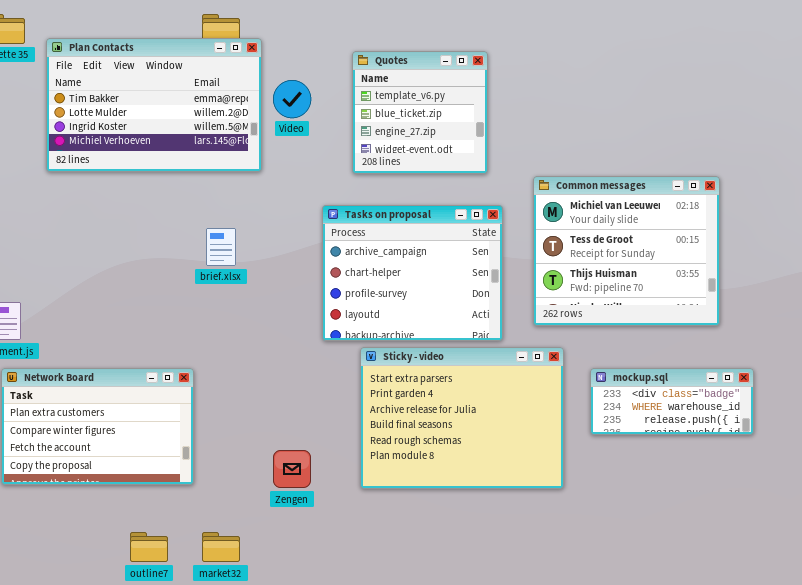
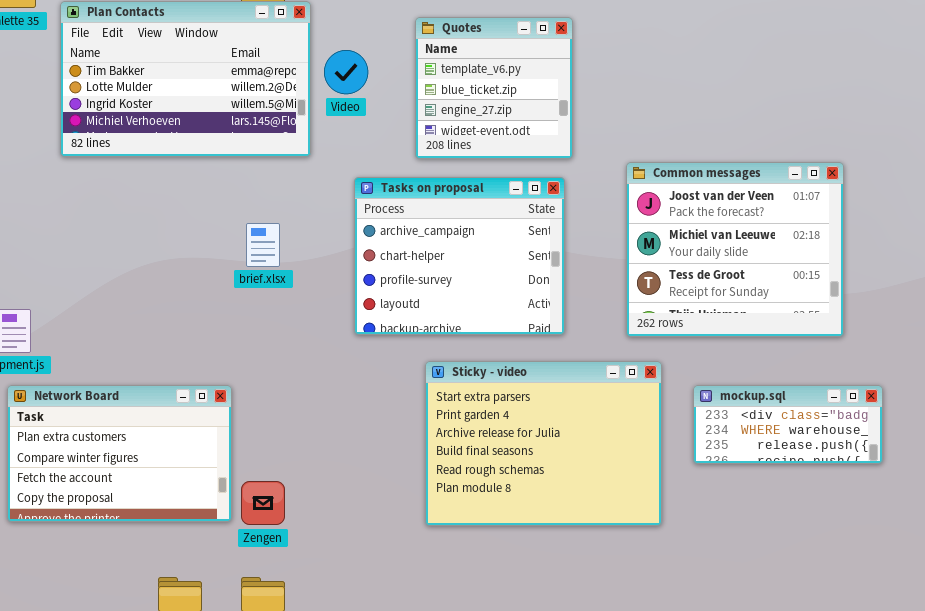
Common messages: [533,176,720,326] -> [626,162,844,337], scrolled up 1 row
Tasks on proposal: [322,205,503,341] -> [354,177,565,335], moved
Zengen: [273,450,311,488] -> [241,481,285,525], moved

